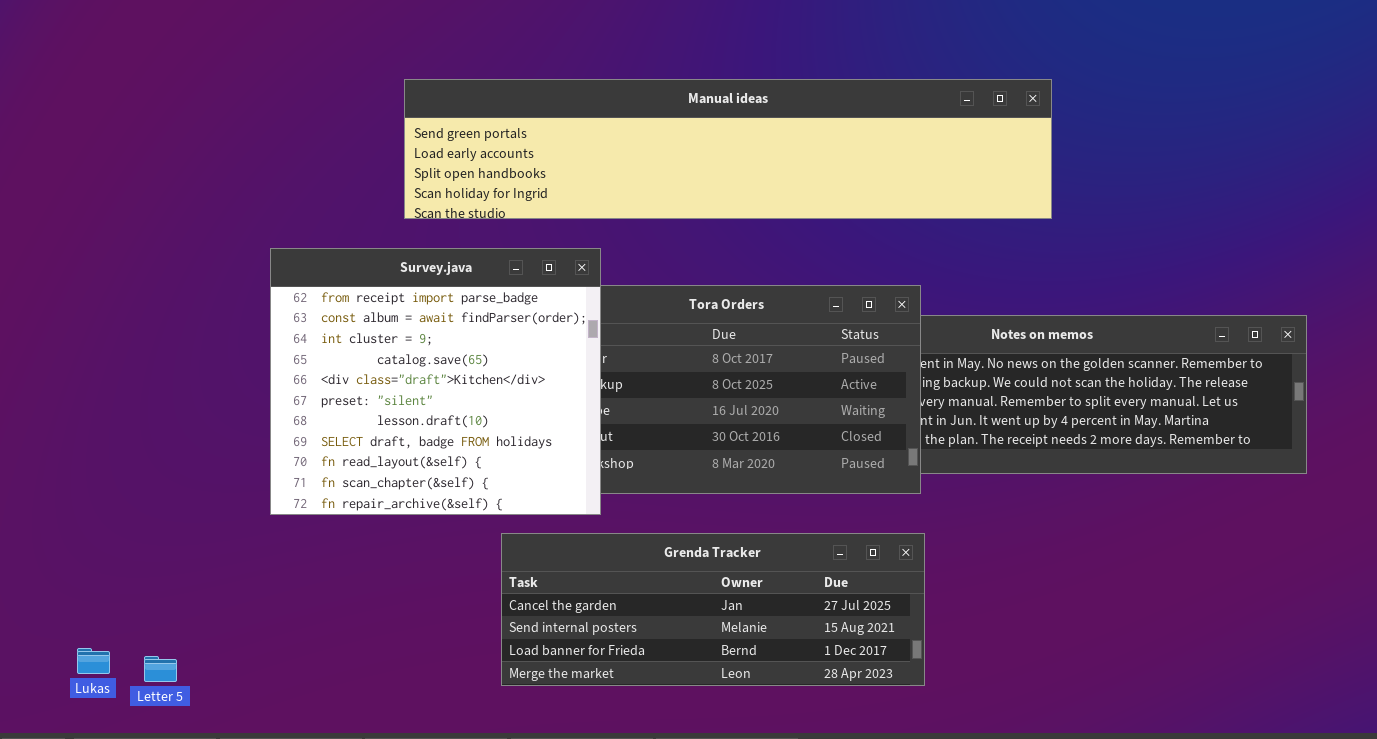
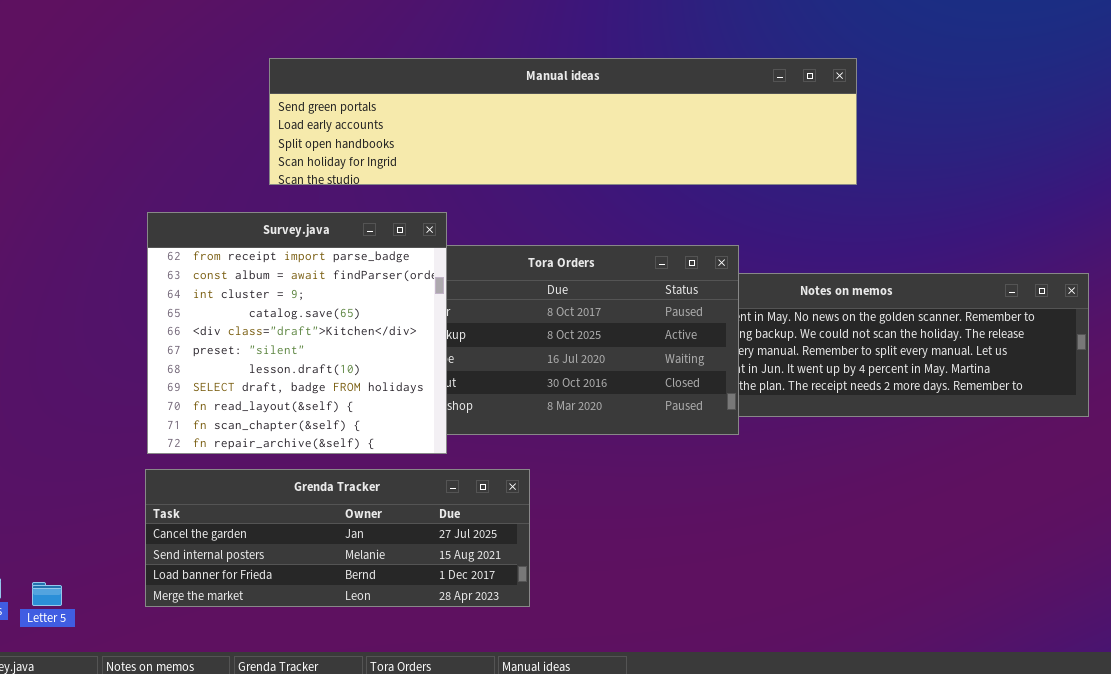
Grenda Tracker: [501,533,925,686] -> [145,469,530,607], moved

